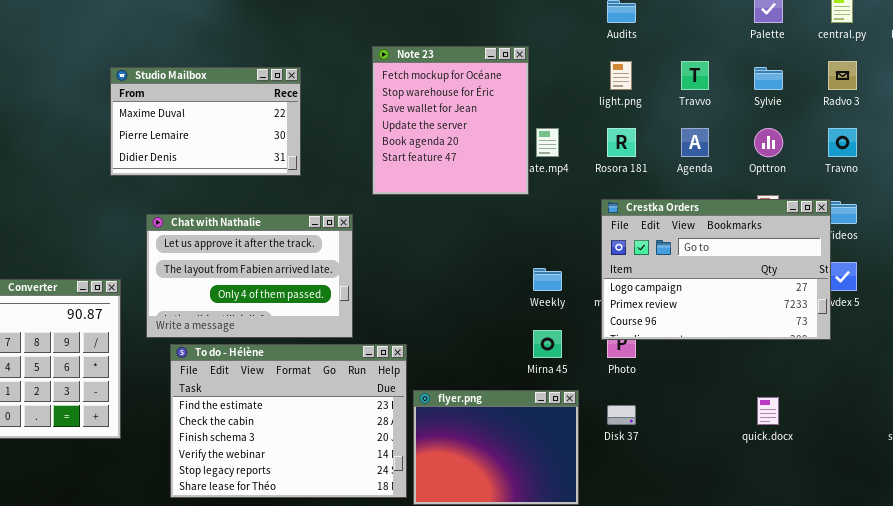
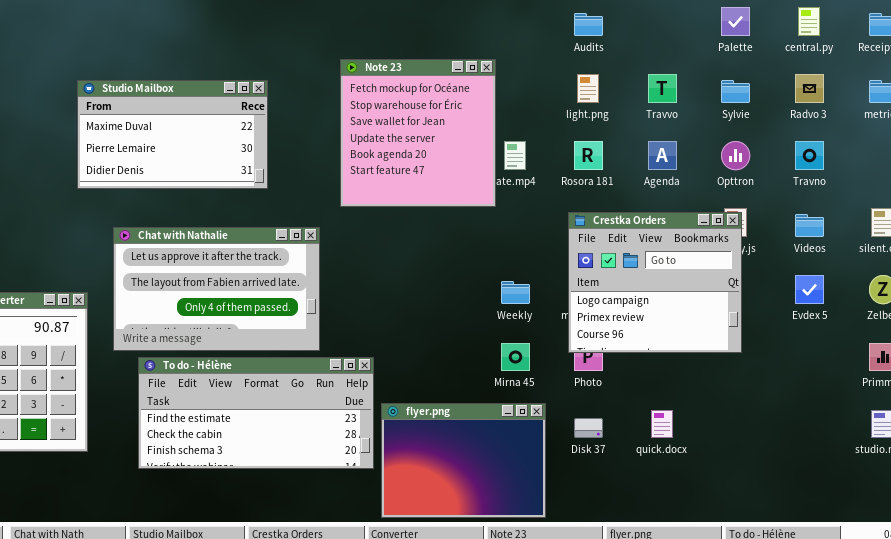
Crestka Orders: [601,199,831,340] -> [568,212,742,353], resized
To do - Hélène: [170,344,407,498] -> [138,357,374,469], resized
quick.docx: [757,397,779,425] -> [651,410,673,438], moved

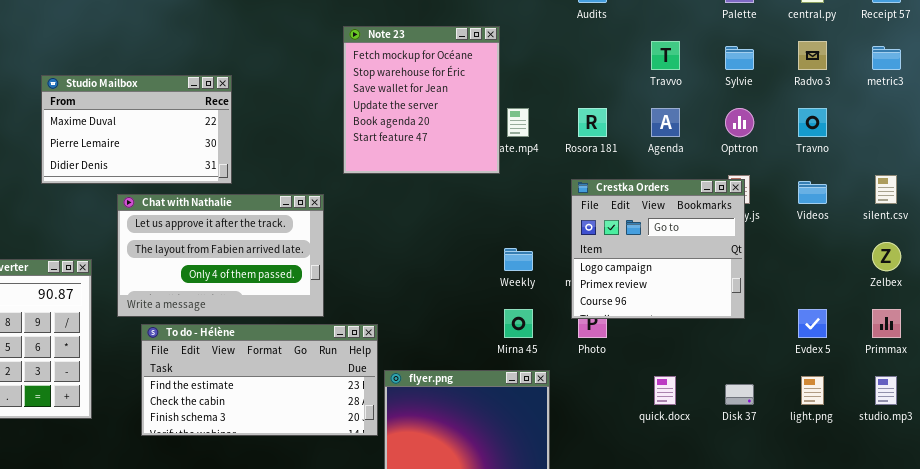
light.png: [577,74,599,103] -> [801,376,824,405], moved
Studio Mailbox: [77,80,268,189] -> [41,75,232,184], moved
Evdex 5: [795,275,824,304] -> [798,309,827,338], moved
Disk 37: [574,418,603,438] -> [725,384,754,405], moved

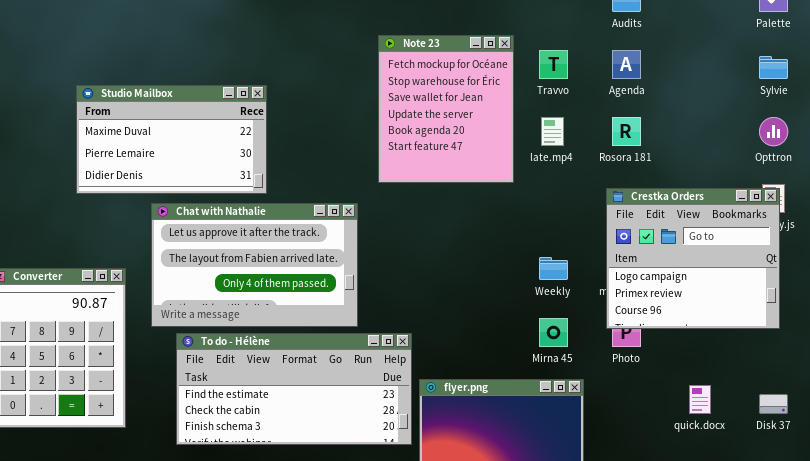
Note 23: [343,26,500,174] -> [378,35,514,183], resized
Travvo: [651,41,680,70] -> [539,50,568,79], moved
Agenda: [651,108,680,137] -> [612,50,641,79], moved

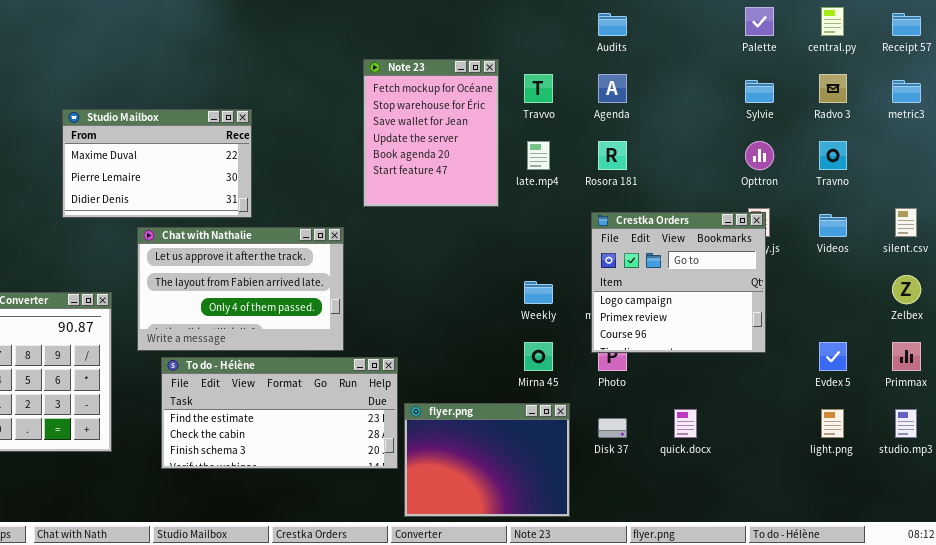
Disk 37: [759,394,788,414] -> [598,418,627,438], moved

